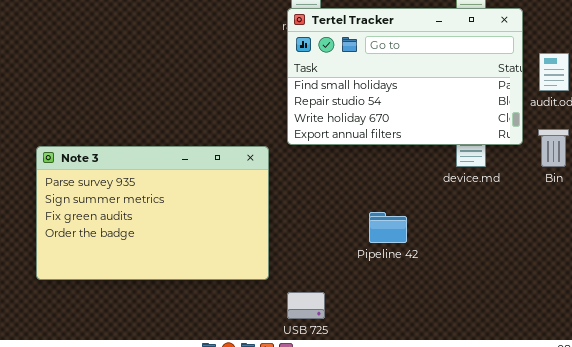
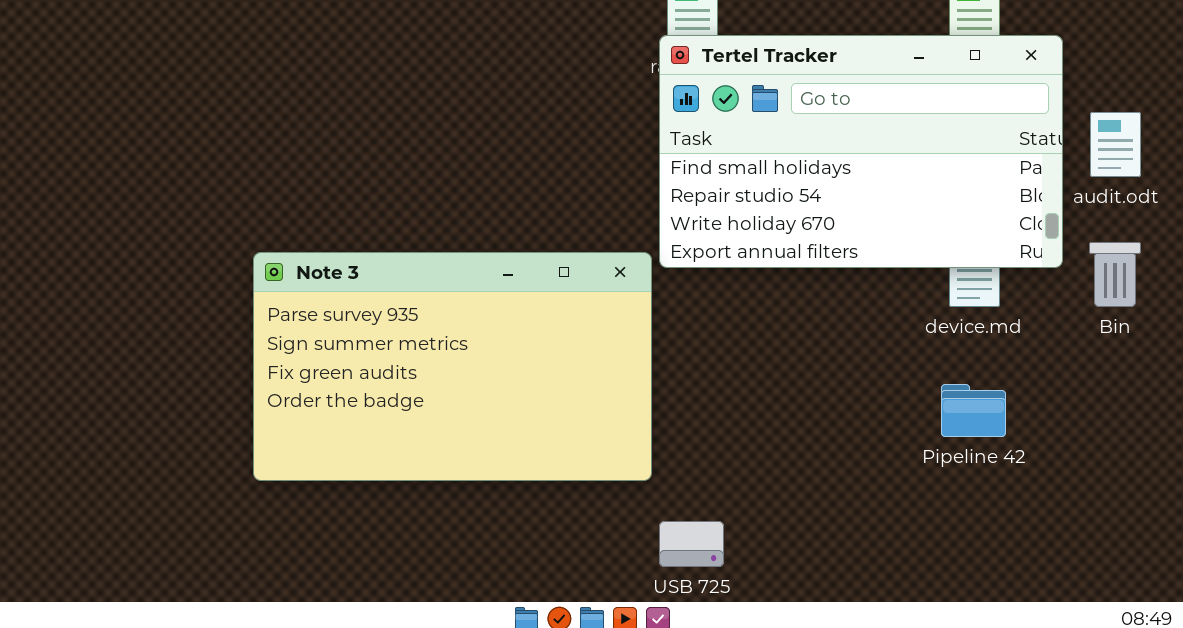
Note 3: [36,146,269,280] -> [253,252,652,481], moved
Pipeline 42: [369,212,407,243] -> [941,384,1006,437], moved

